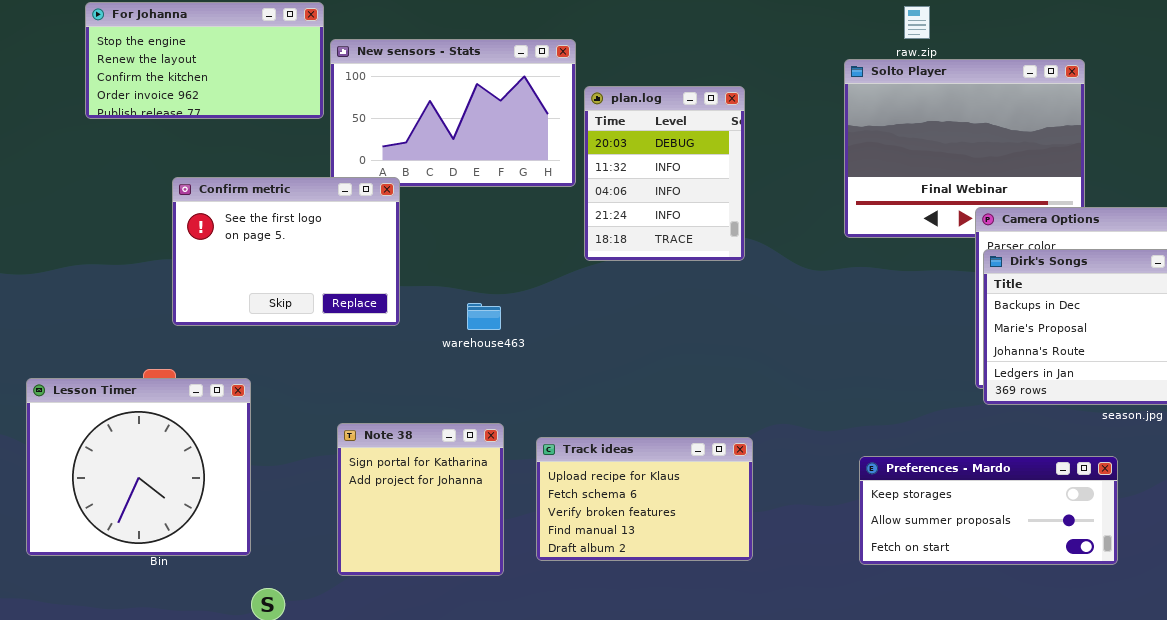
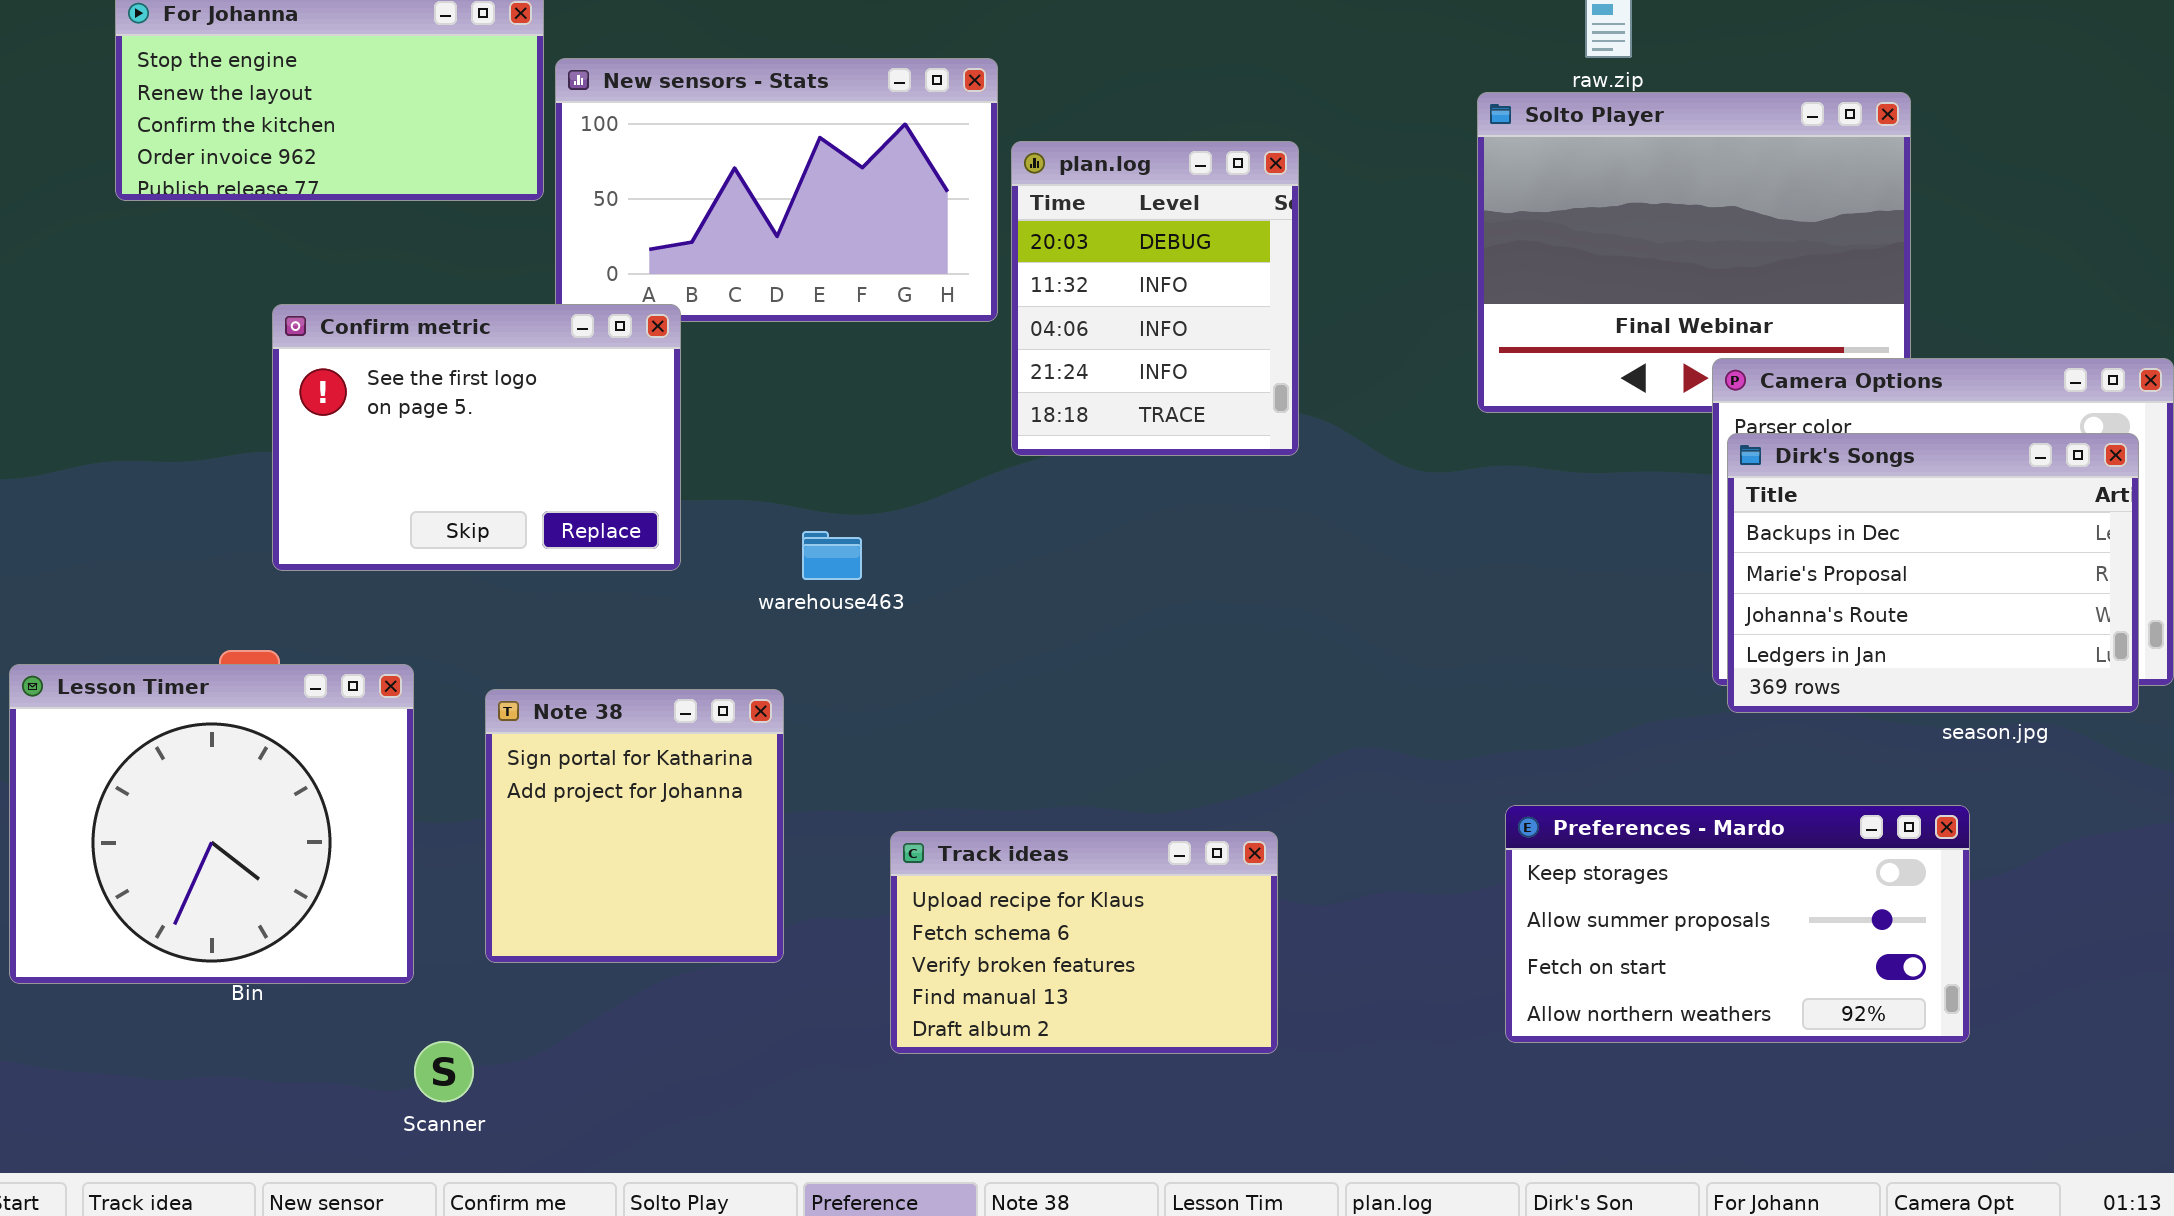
Note 38: [337,423,504,576] -> [485,689,784,963], moved
Track ideas: [536,437,753,561] -> [890,831,1278,1054], moved
Preferences - Mardo: [859,456,1118,565] -> [1505,805,1970,1043], resized

